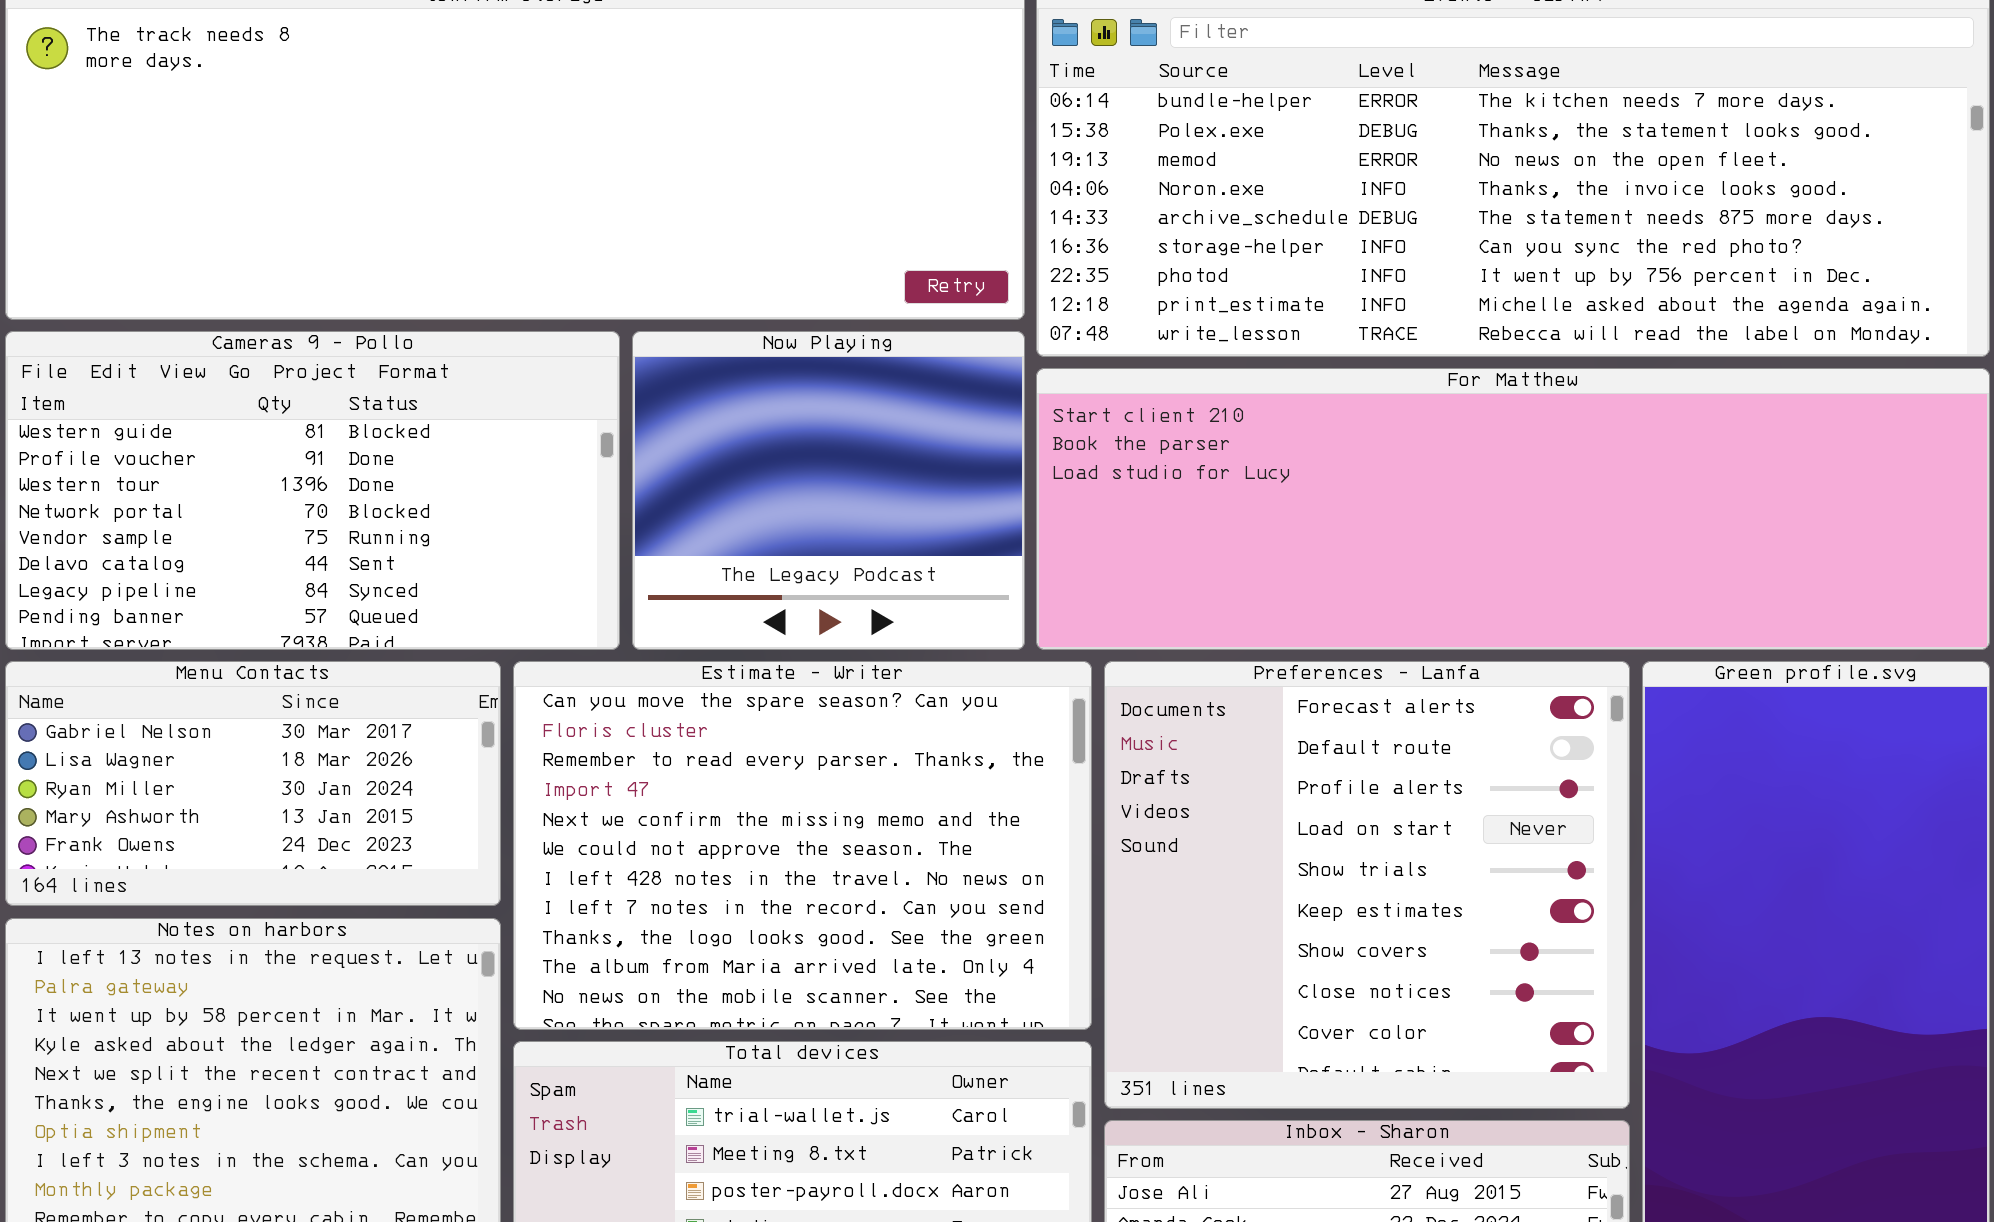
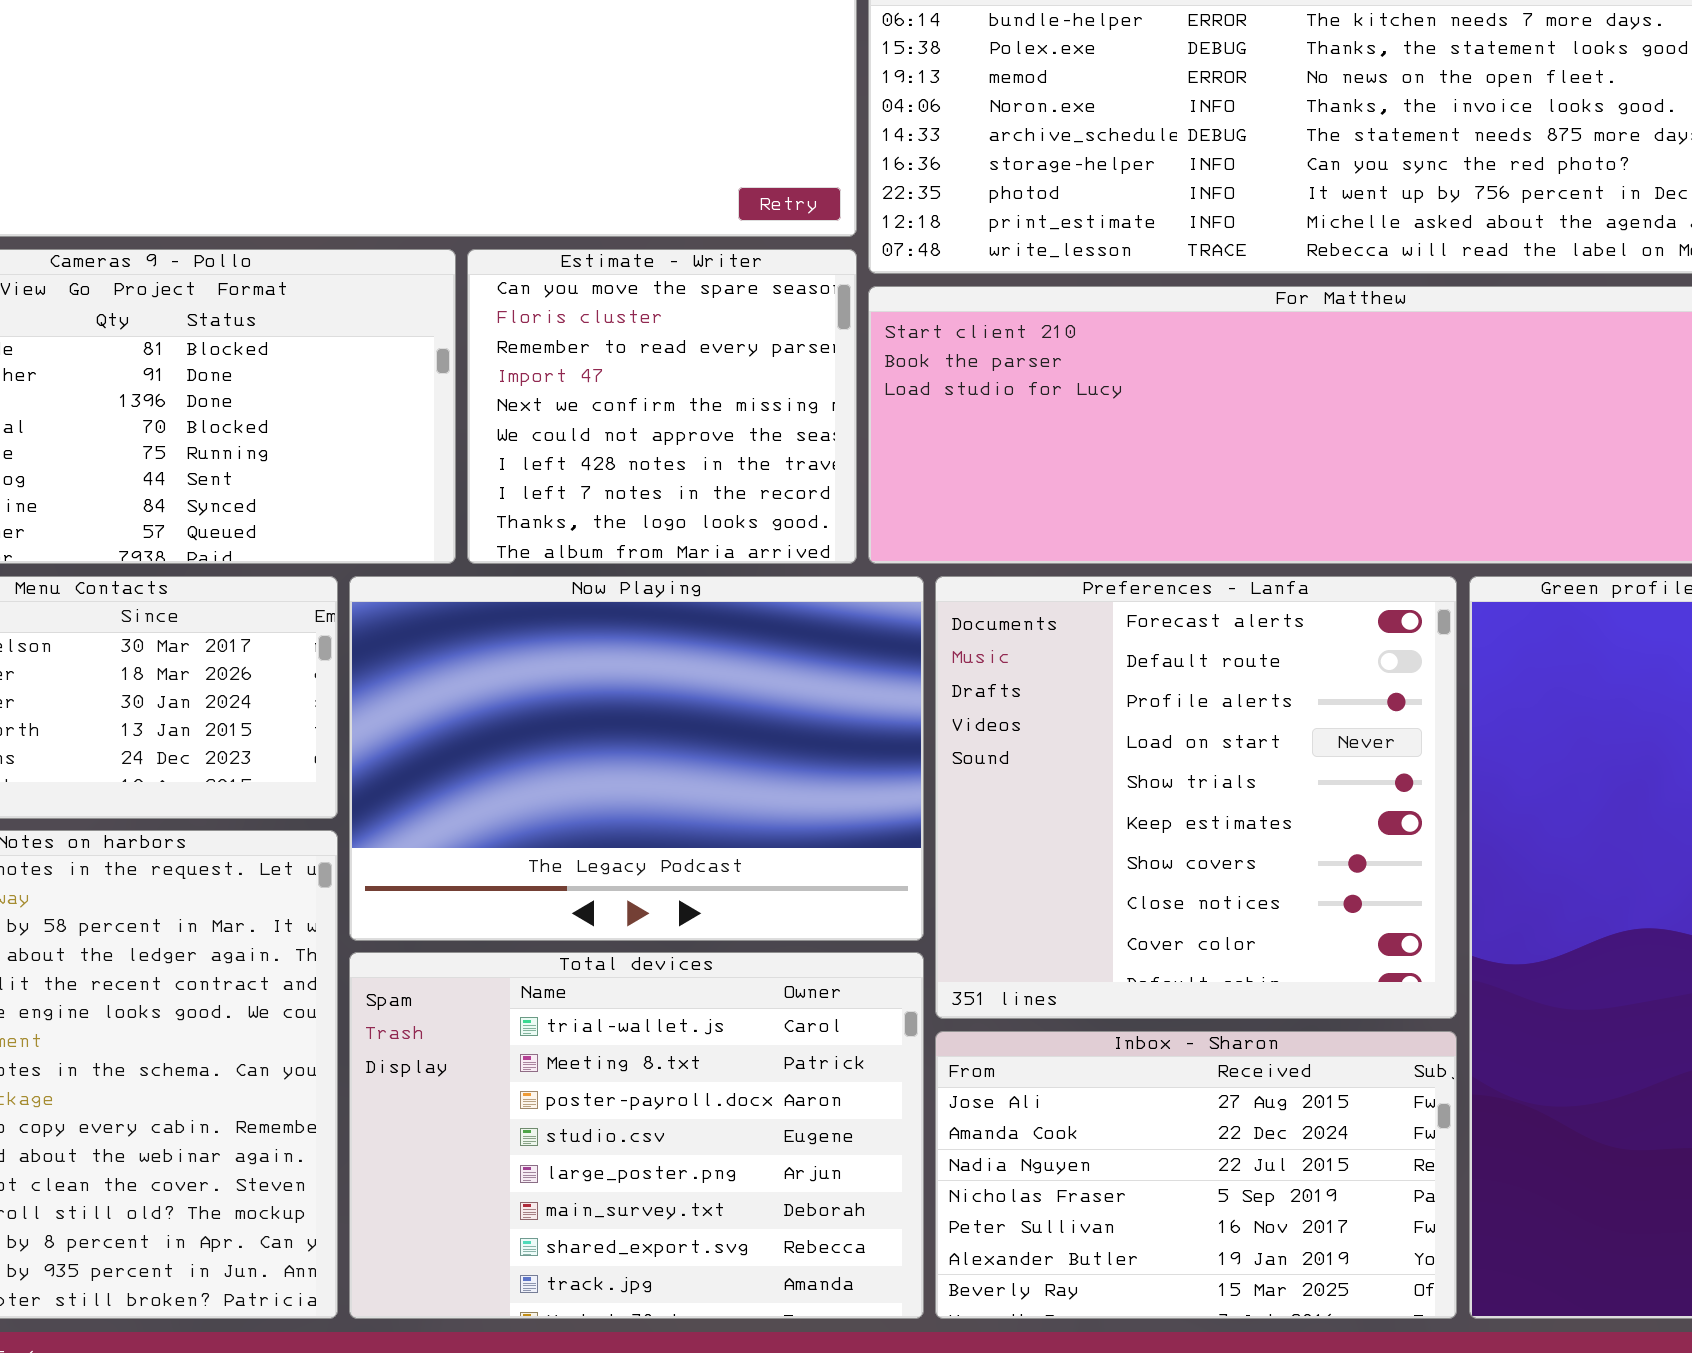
Now Playing: [632,331,1025,650] -> [349,576,924,941], moved, resized
Estimate - Writer: [513,661,1092,1030] -> [467,249,857,564], moved, resized

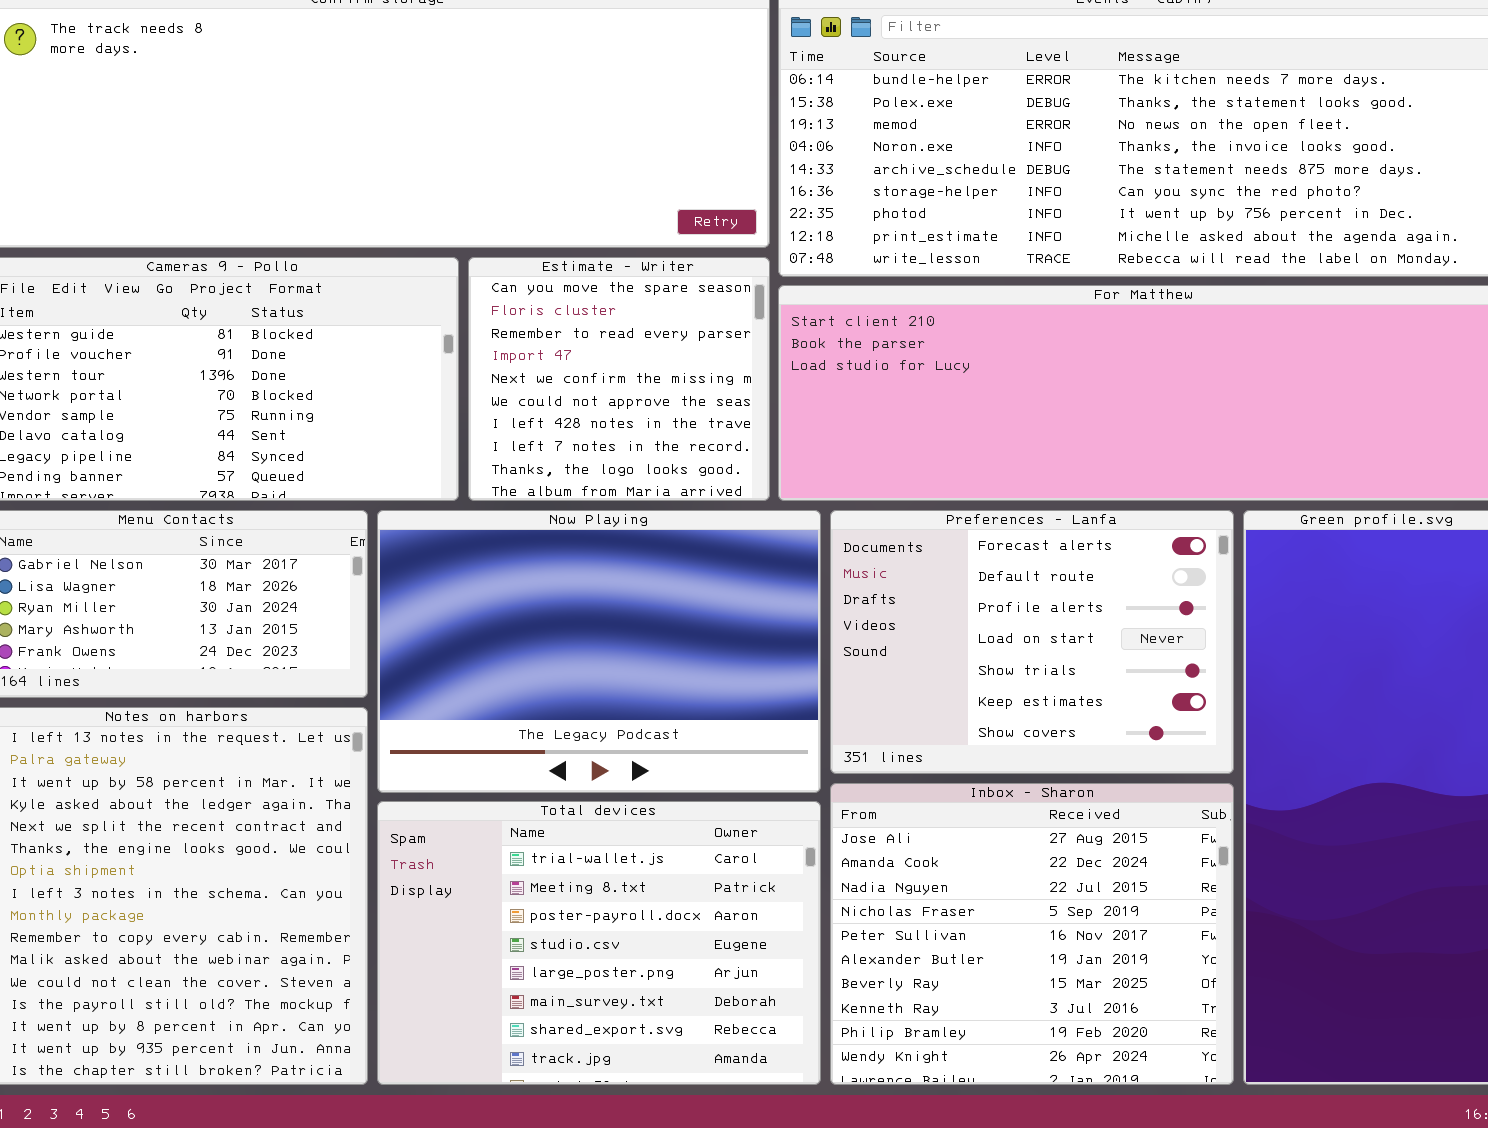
Preferences - Lanfa: [935,576,1457,1019] -> [830,510,1234,774], resized
Inbox - Sharon: [935,1031,1457,1319] -> [830,783,1234,1085], resized

